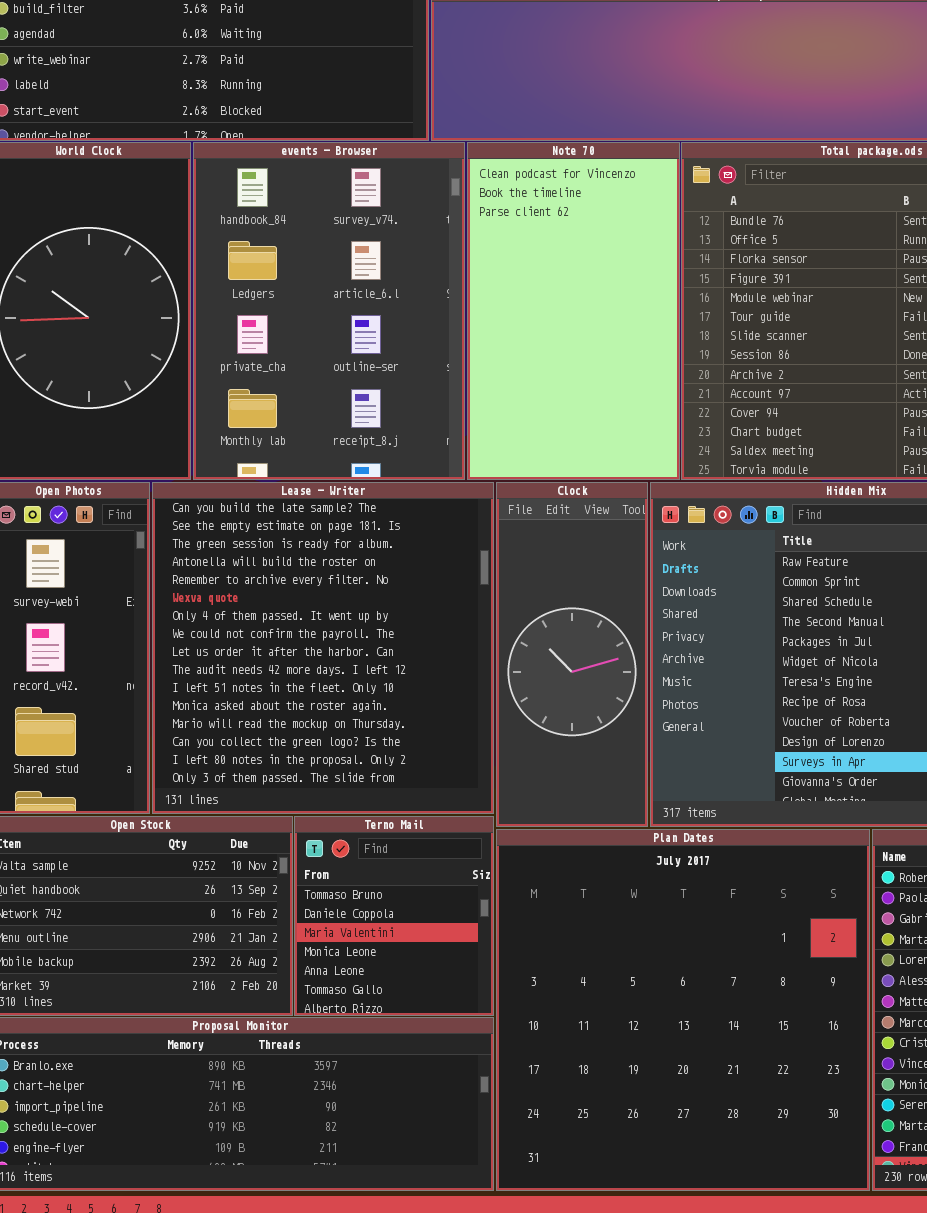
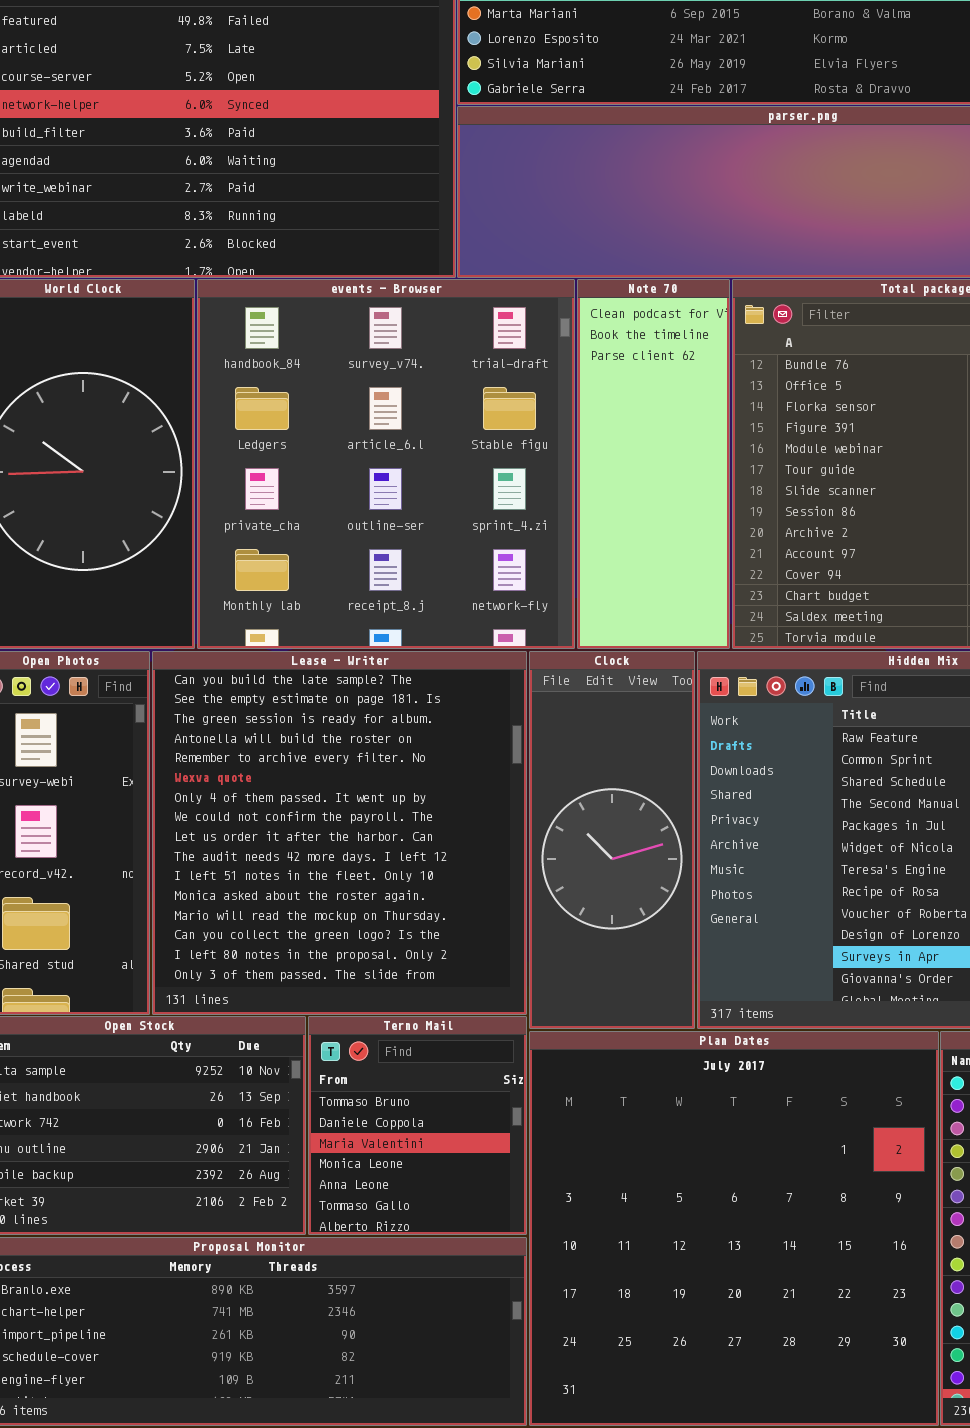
events - Browser: [193,142,465,480] -> [197,279,575,649], resized
Note 70: [467,142,680,480] -> [577,279,730,649], resized

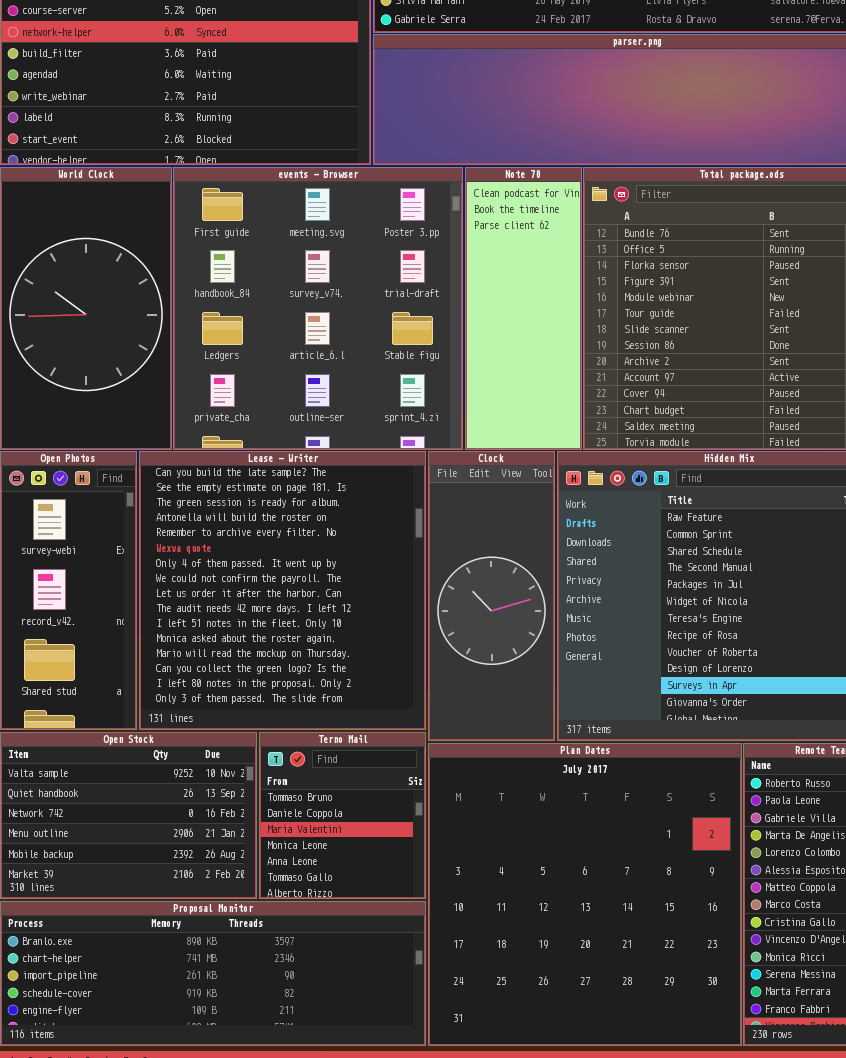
events - Browser: [197,279,575,649] -> [173,167,463,450], scrolled up 1 row

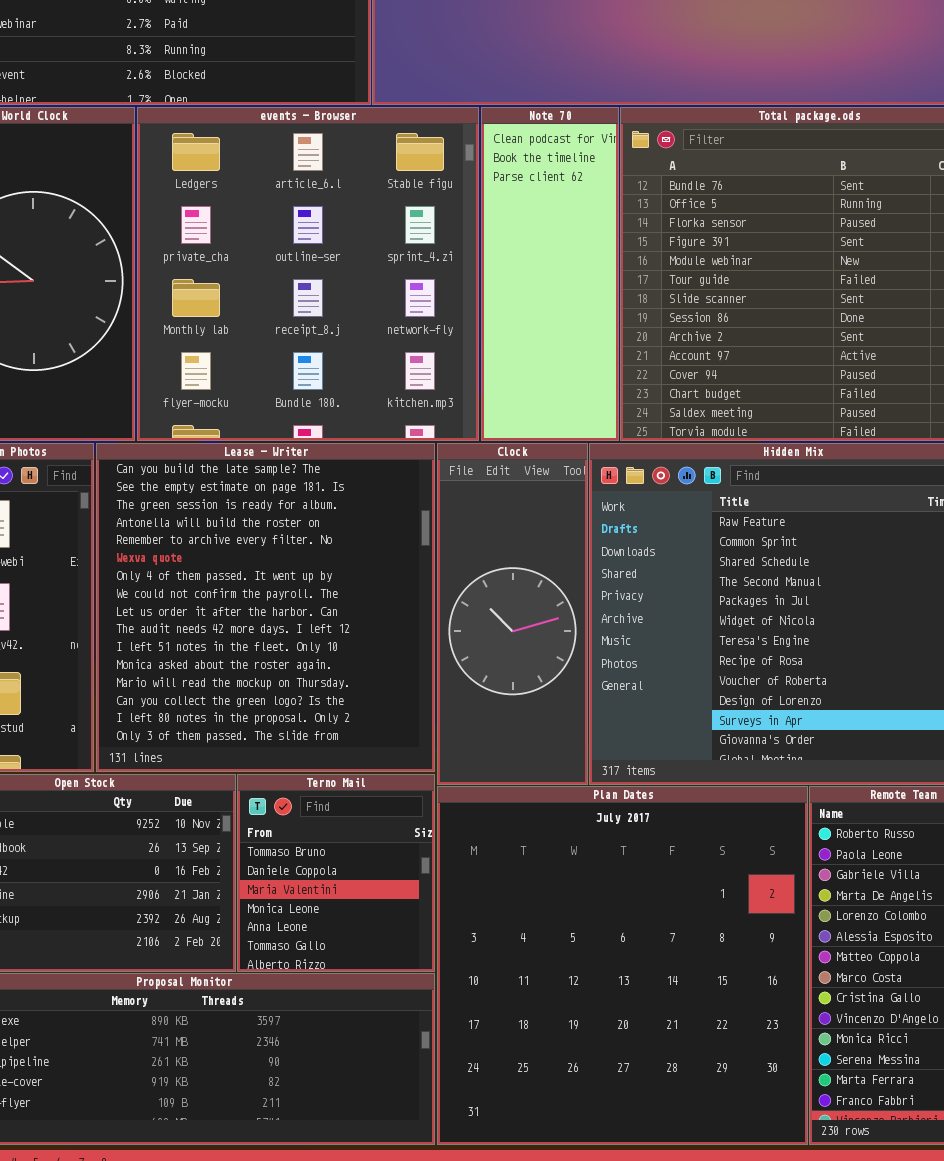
events - Browser: [173,167,463,450] -> [137,107,479,441], scrolled down 2 rows

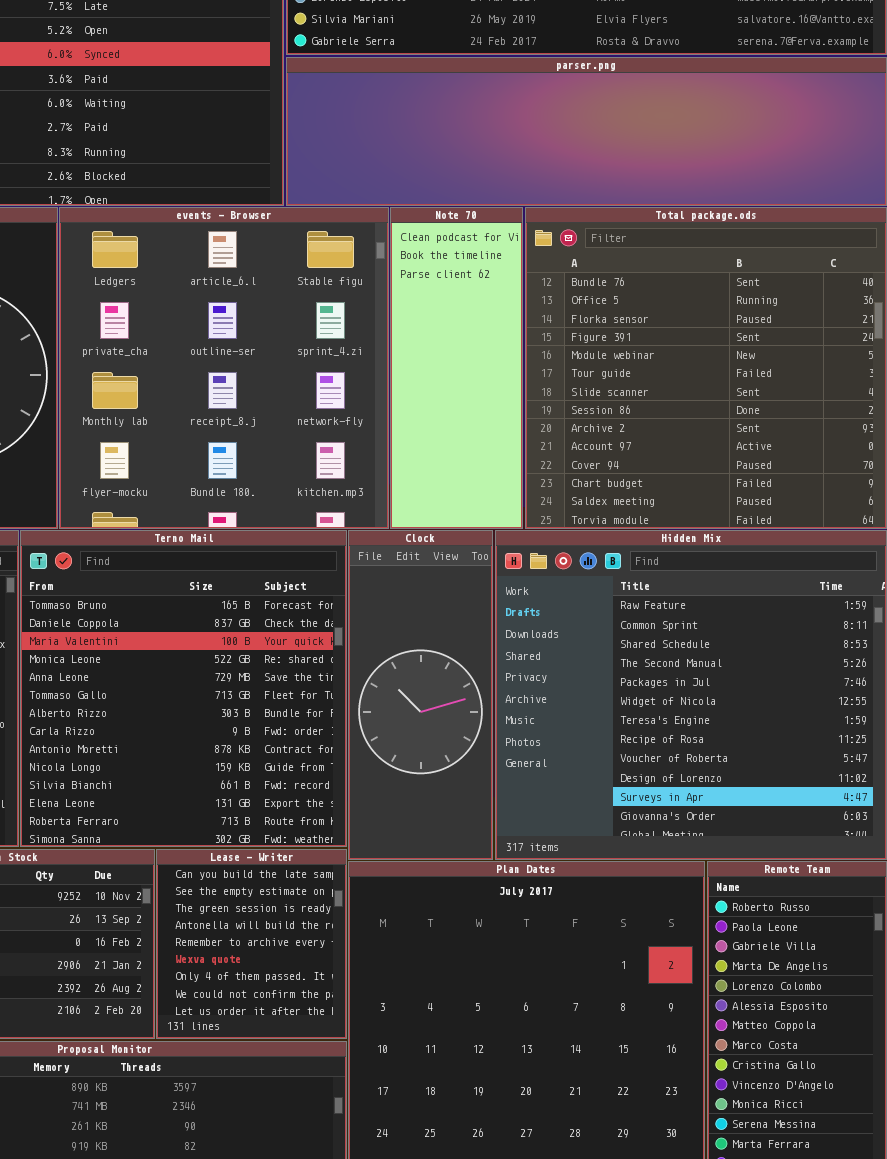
Lease - Writer: [96,443,435,772] -> [156,849,347,1039], moved, resized
Terno Mail: [237,774,435,972] -> [20,530,347,847], moved, resized

